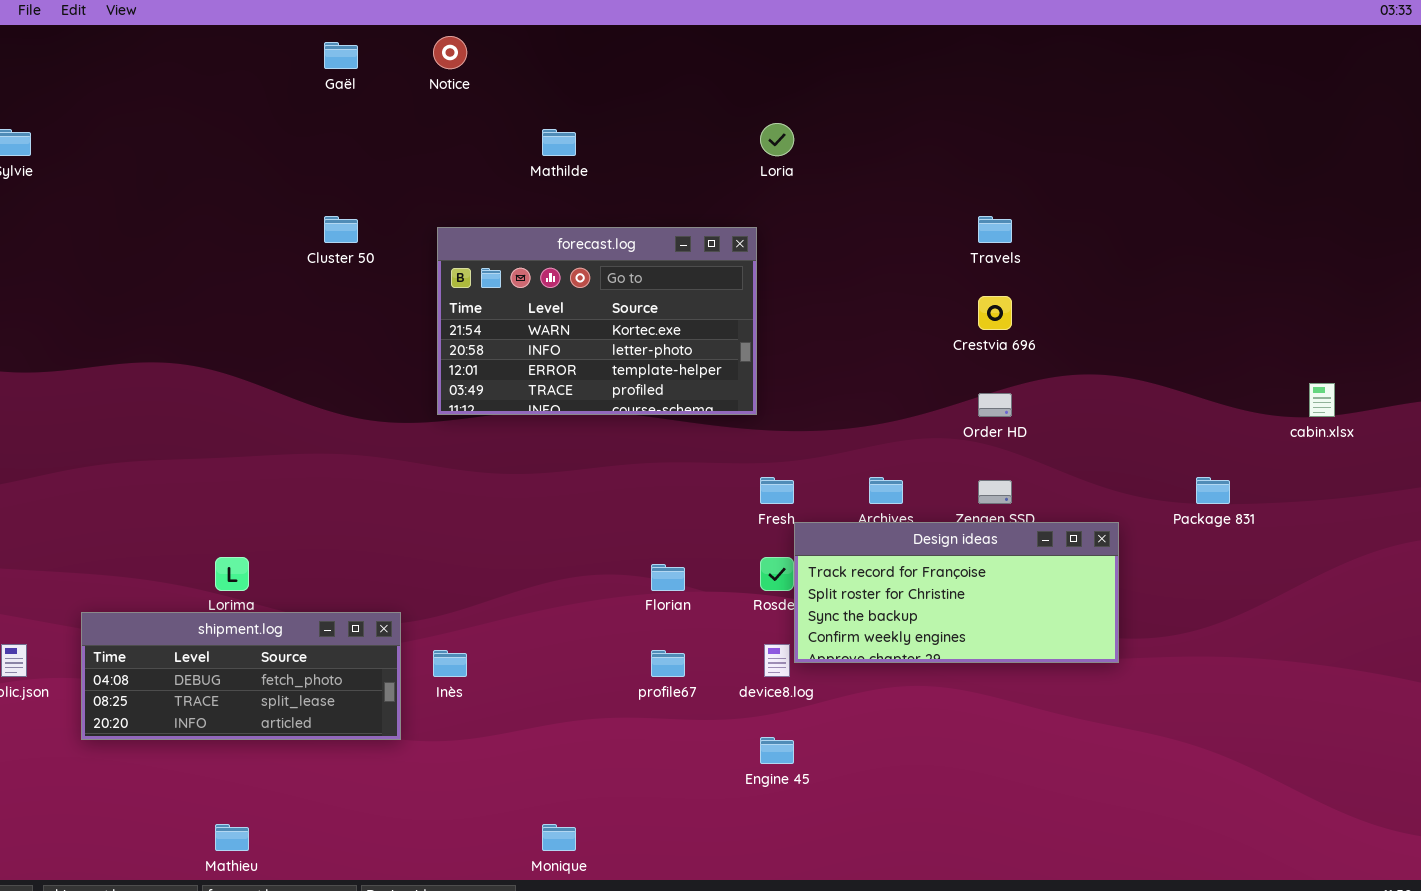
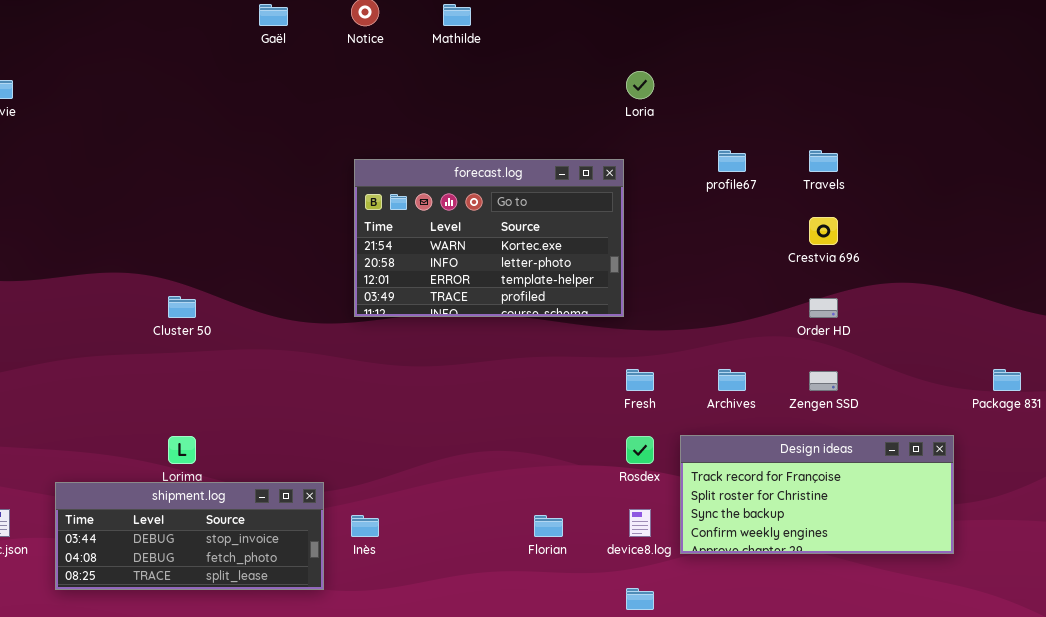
Mathilde: [542,129,576,156] -> [443,4,471,26], moved
Cluster 50: [324,216,358,243] -> [168,296,196,318], moved
Design ideas: [794,522,1119,663] -> [680,435,954,554], moved
Florian: [651,564,685,591] -> [534,515,563,537], moved
shipment.log: [81,612,401,740] -> [55,482,324,590], scrolled up 1 row
profile67: [651,650,685,677] -> [718,150,746,172], moved

